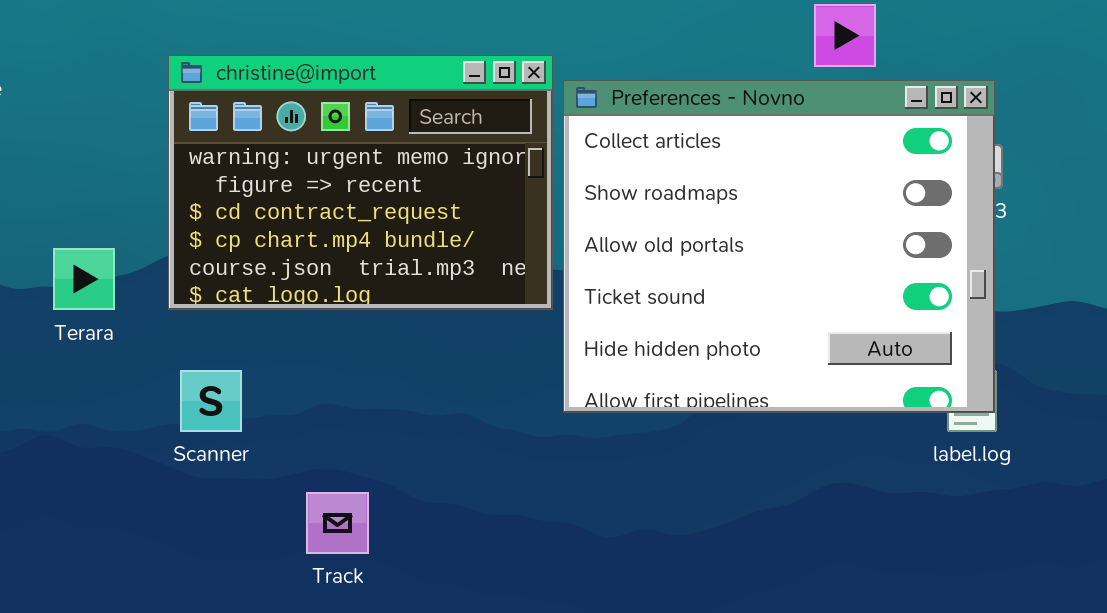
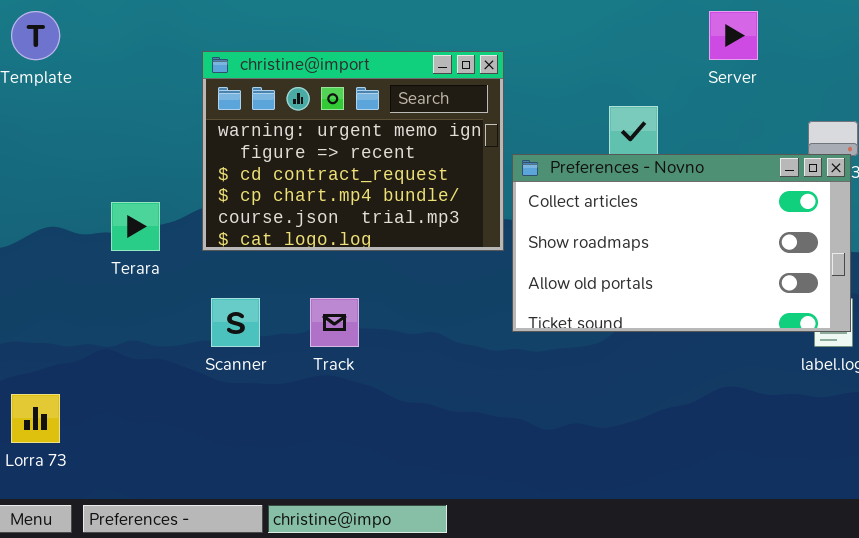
Preferences - Novno: [563,80,995,413] -> [512,154,851,332], resized
Track: [306,492,369,554] -> [310,298,359,347], moved

